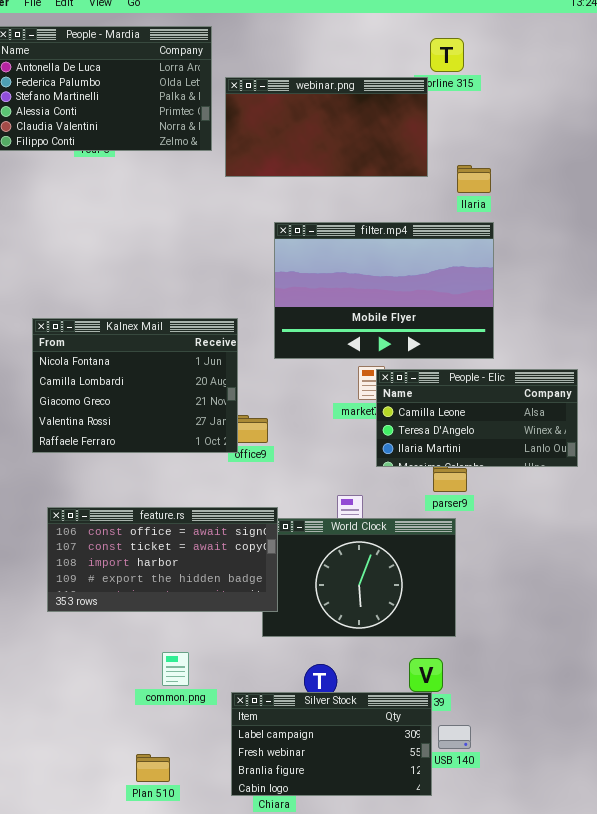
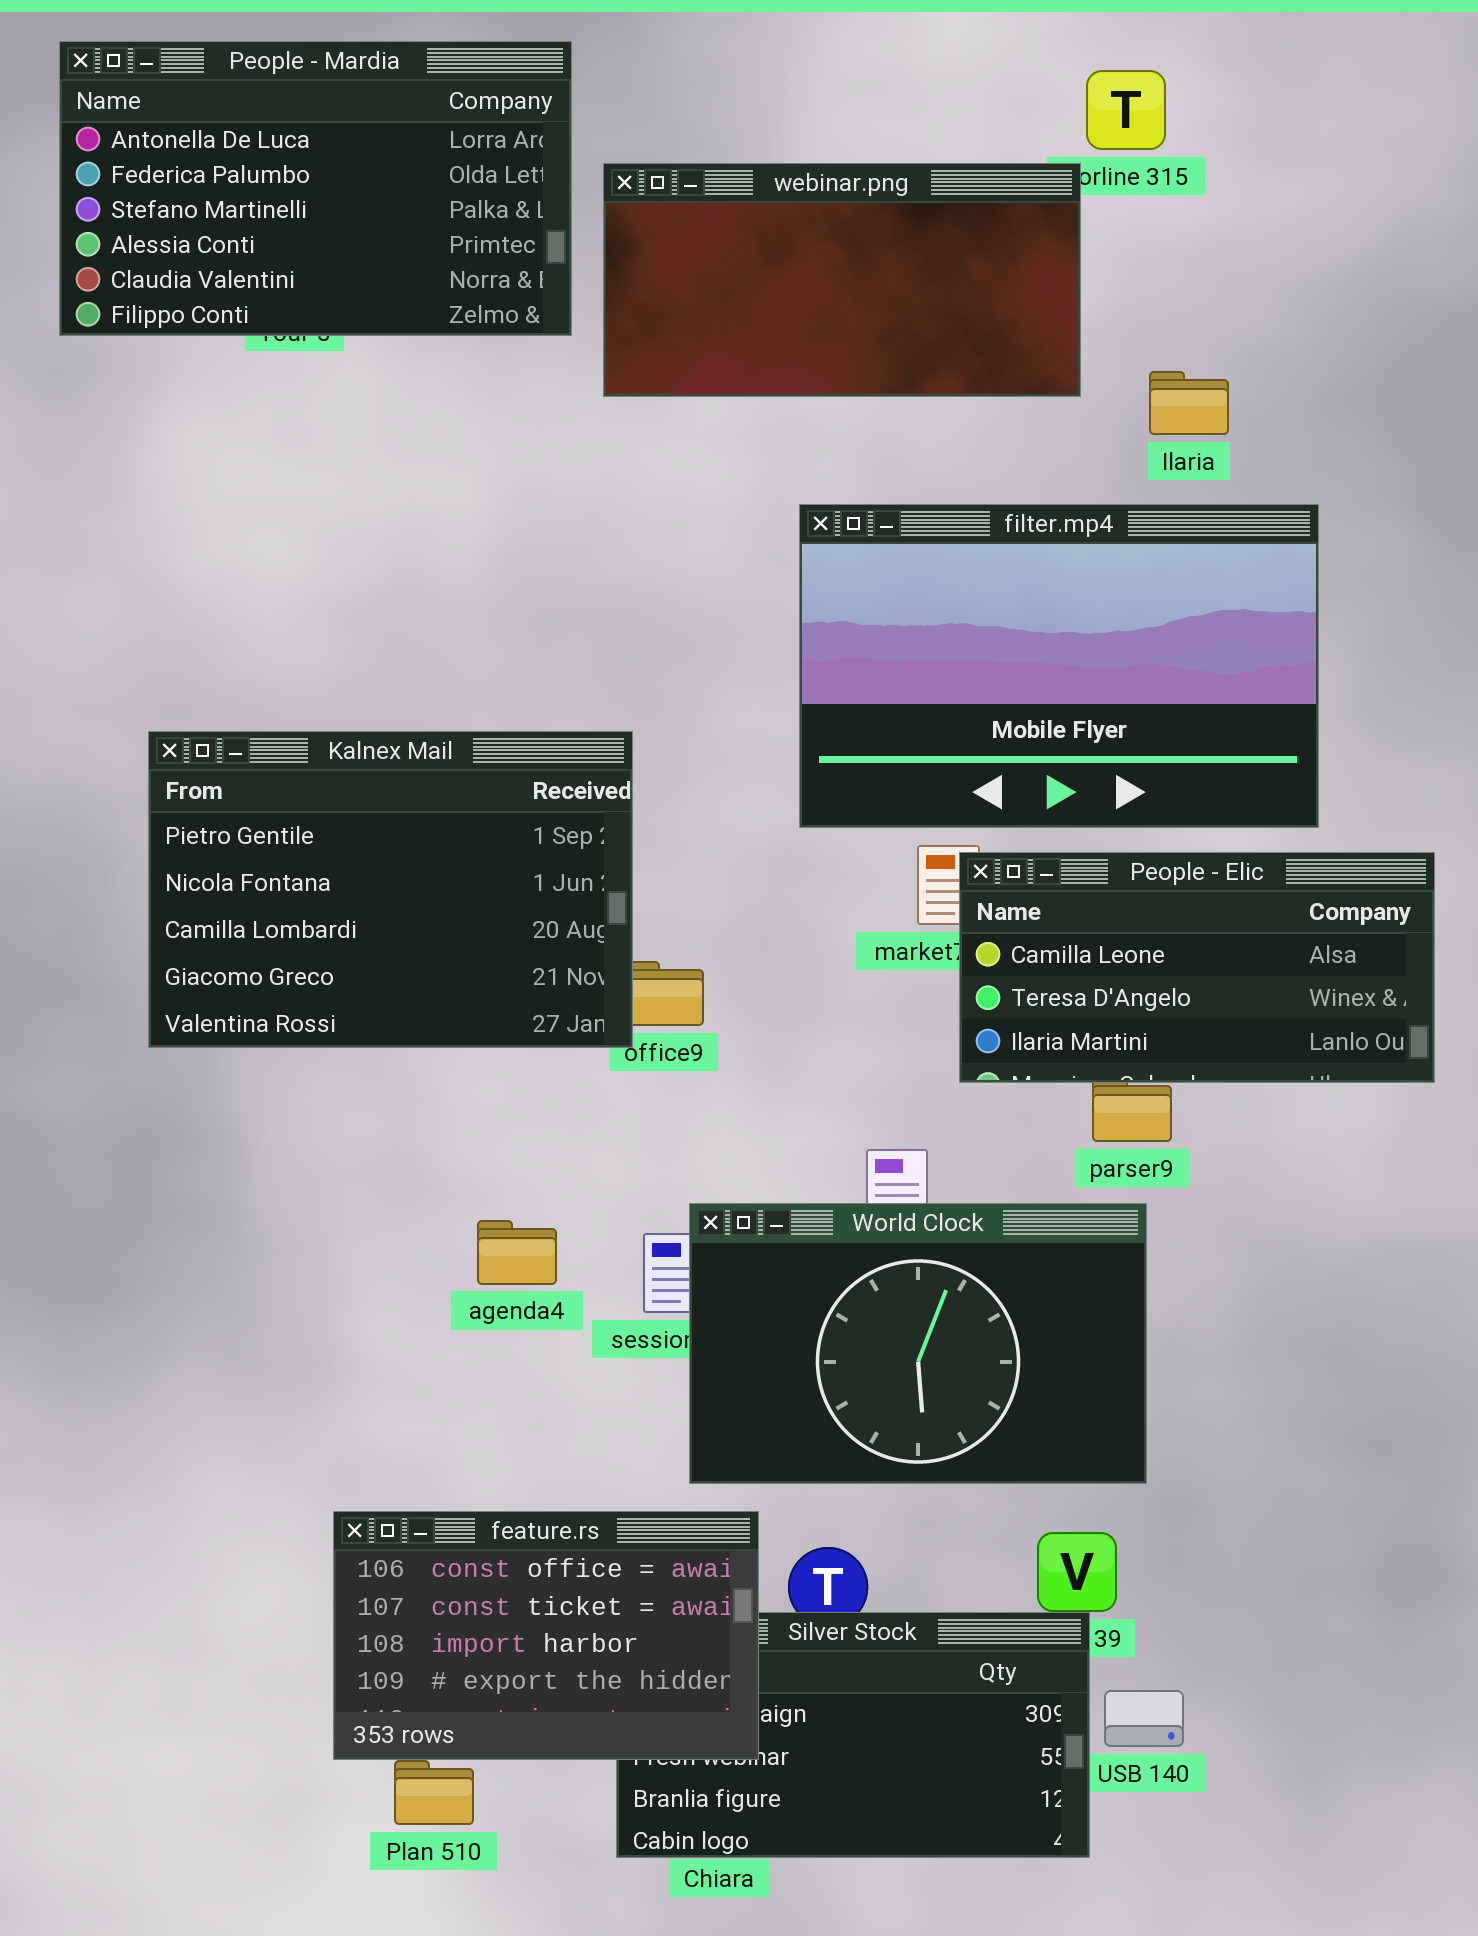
filter.mp4: [274,222,494,359] -> [799,504,1319,828], moved
Kalnex Mail: [32,318,238,453] -> [148,731,633,1048], scrolled up 1 row
feature.rs: [47,507,278,612] -> [333,1511,759,1760], moved, resized

